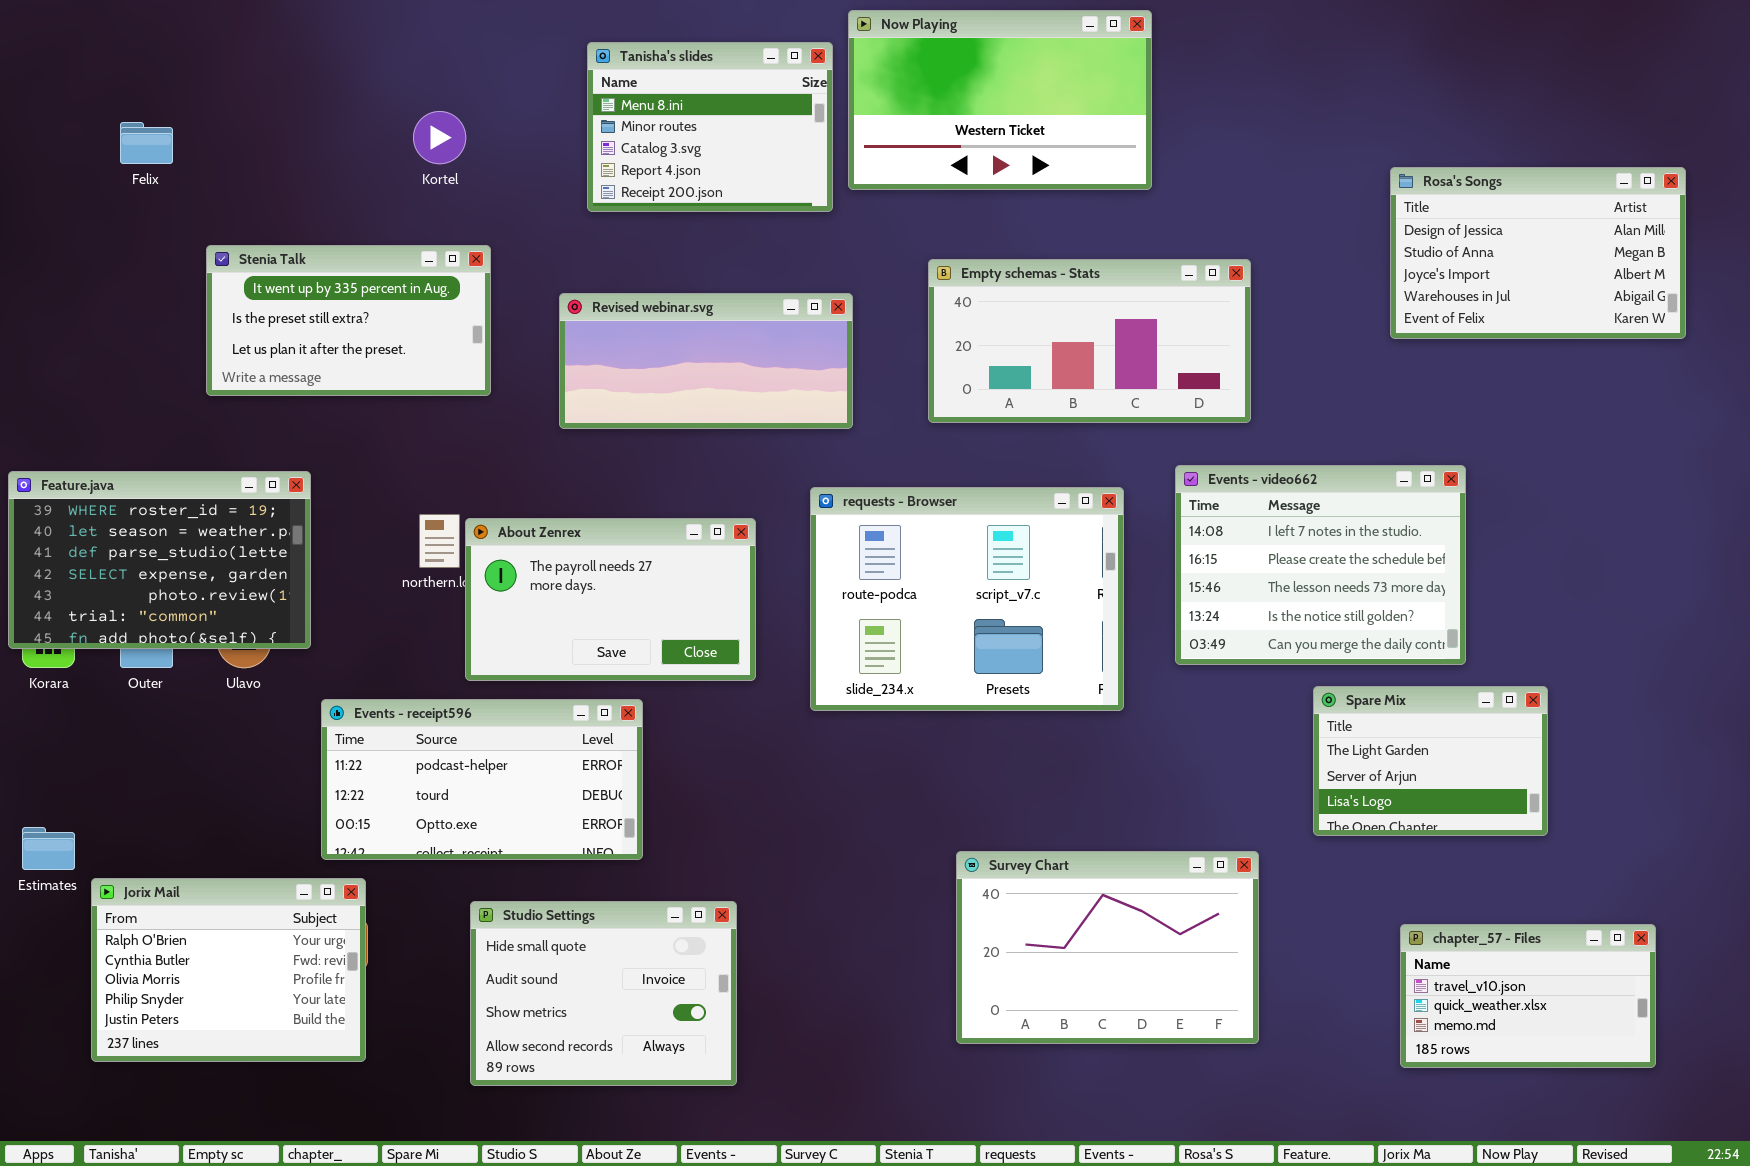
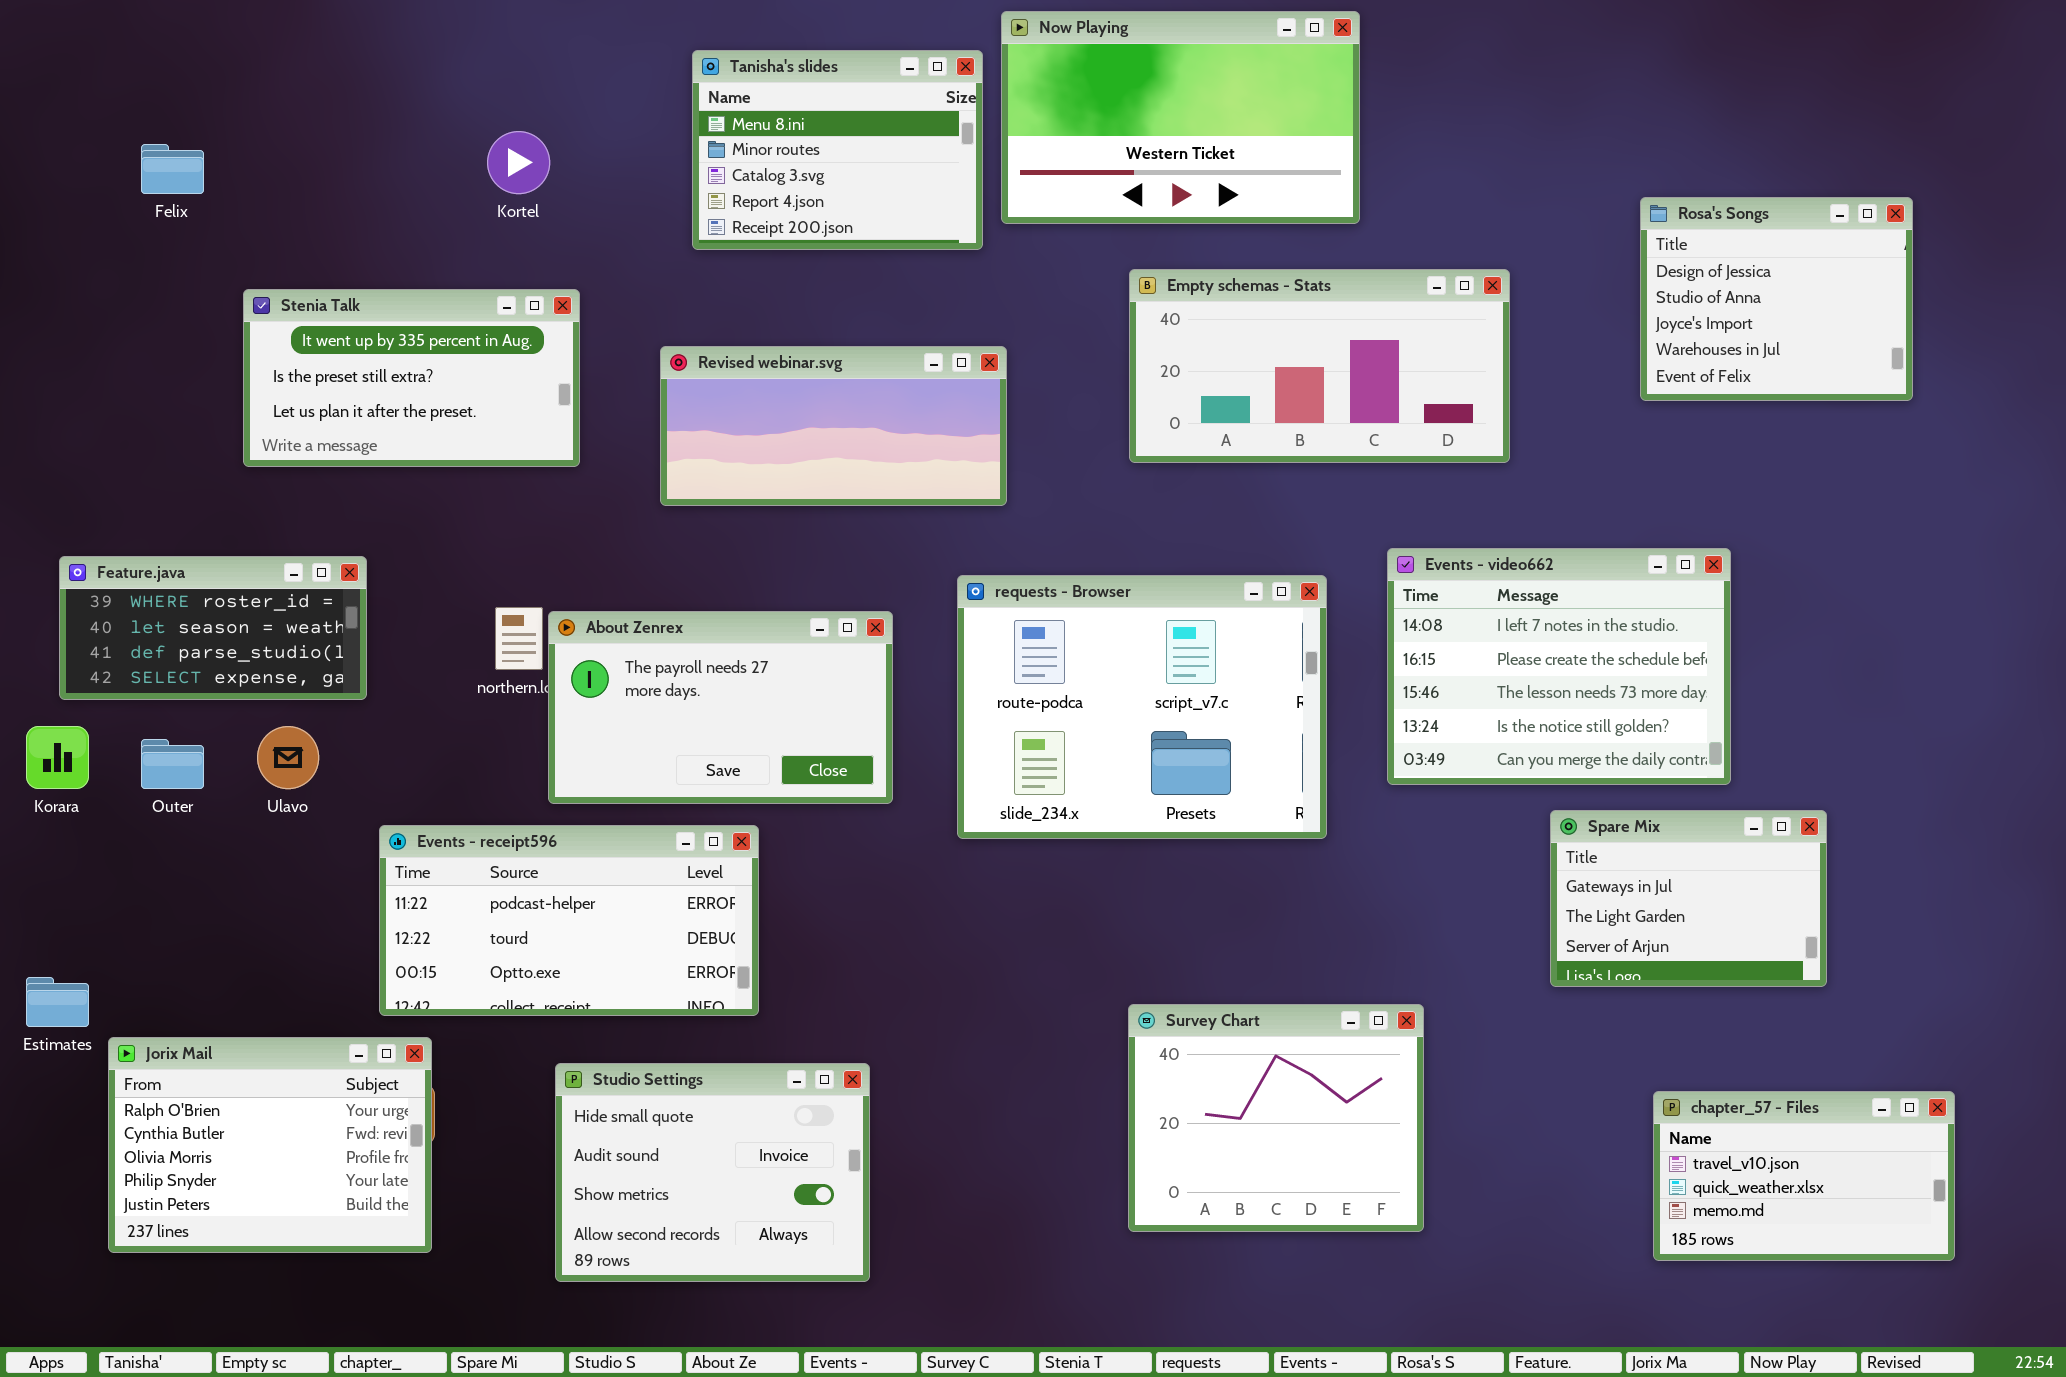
Rosa's Songs: [1390,167,1686,339] -> [1640,197,1913,401], resized
Empty schemas - Stats: [928,259,1251,423] -> [1129,269,1510,463], moved
Feature.java: [8,471,311,649] -> [59,556,367,700], resized
Spare Mix: [1313,686,1548,836] -> [1550,810,1827,987], scrolled up 1 row
Survey Chart: [956,851,1259,1044] -> [1128,1004,1424,1232], resized

